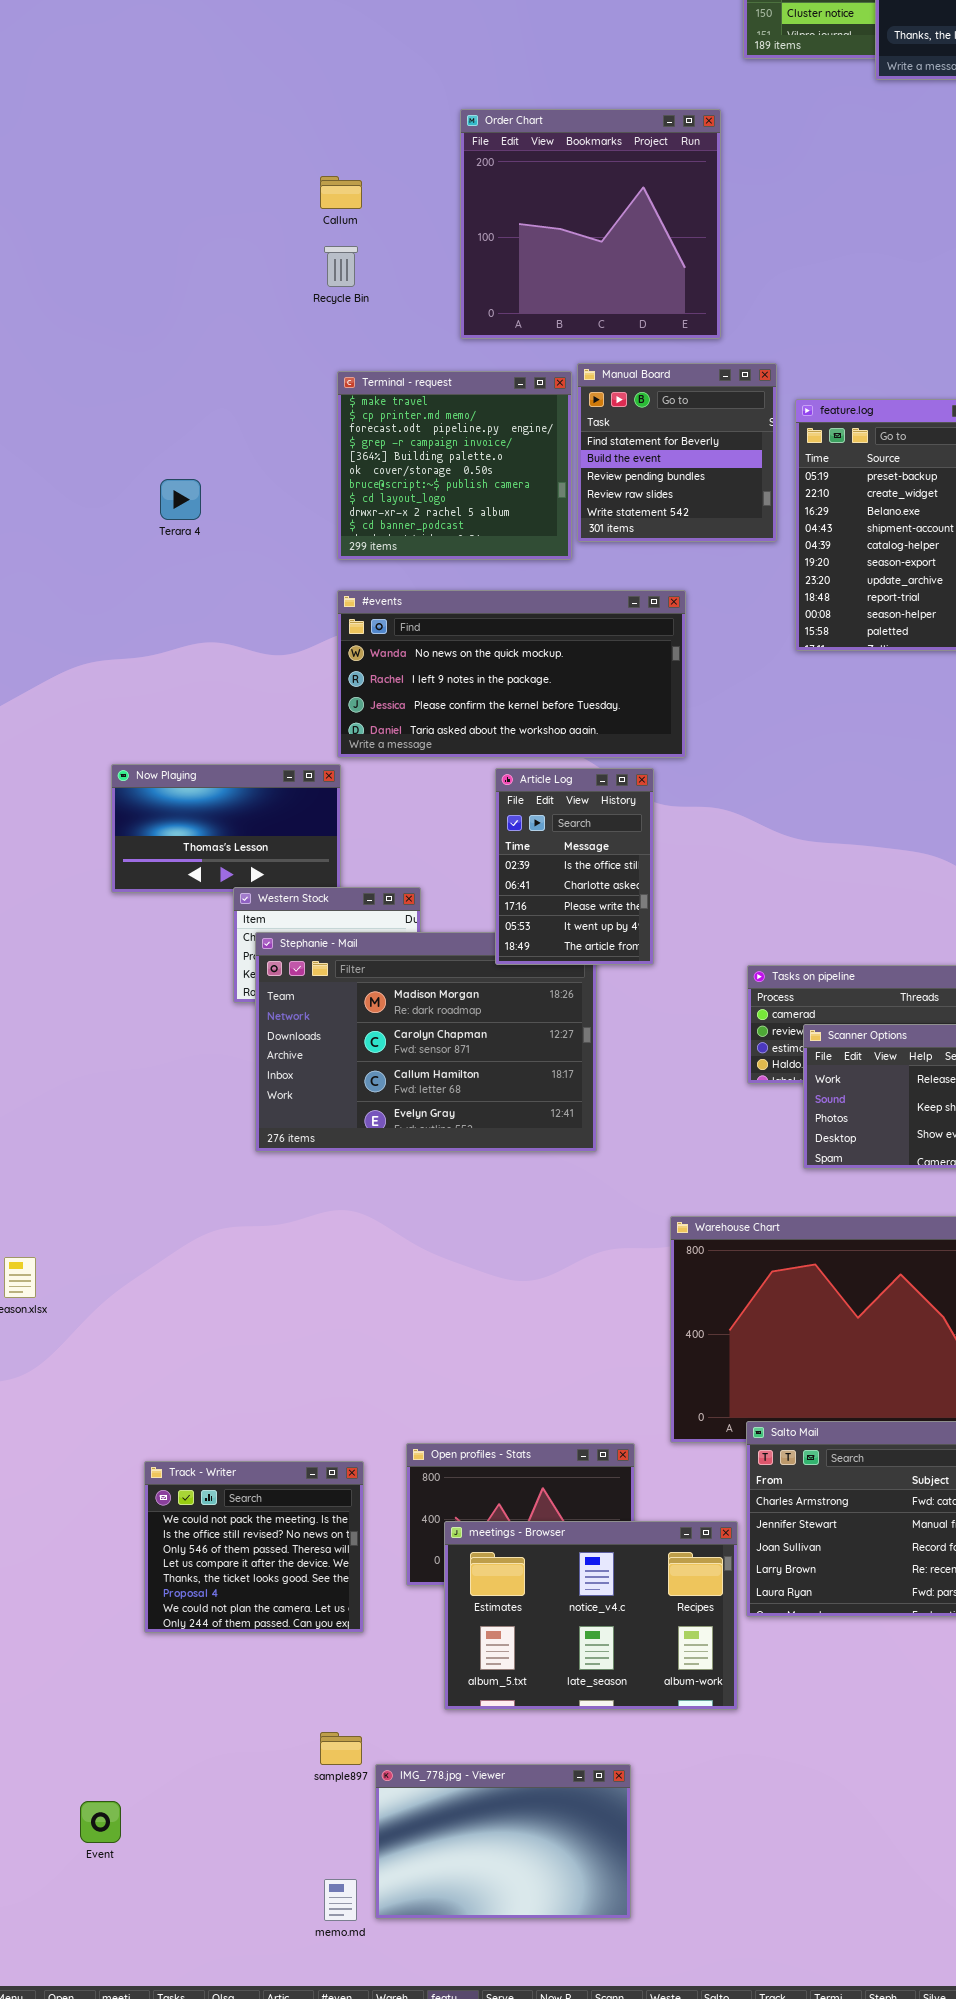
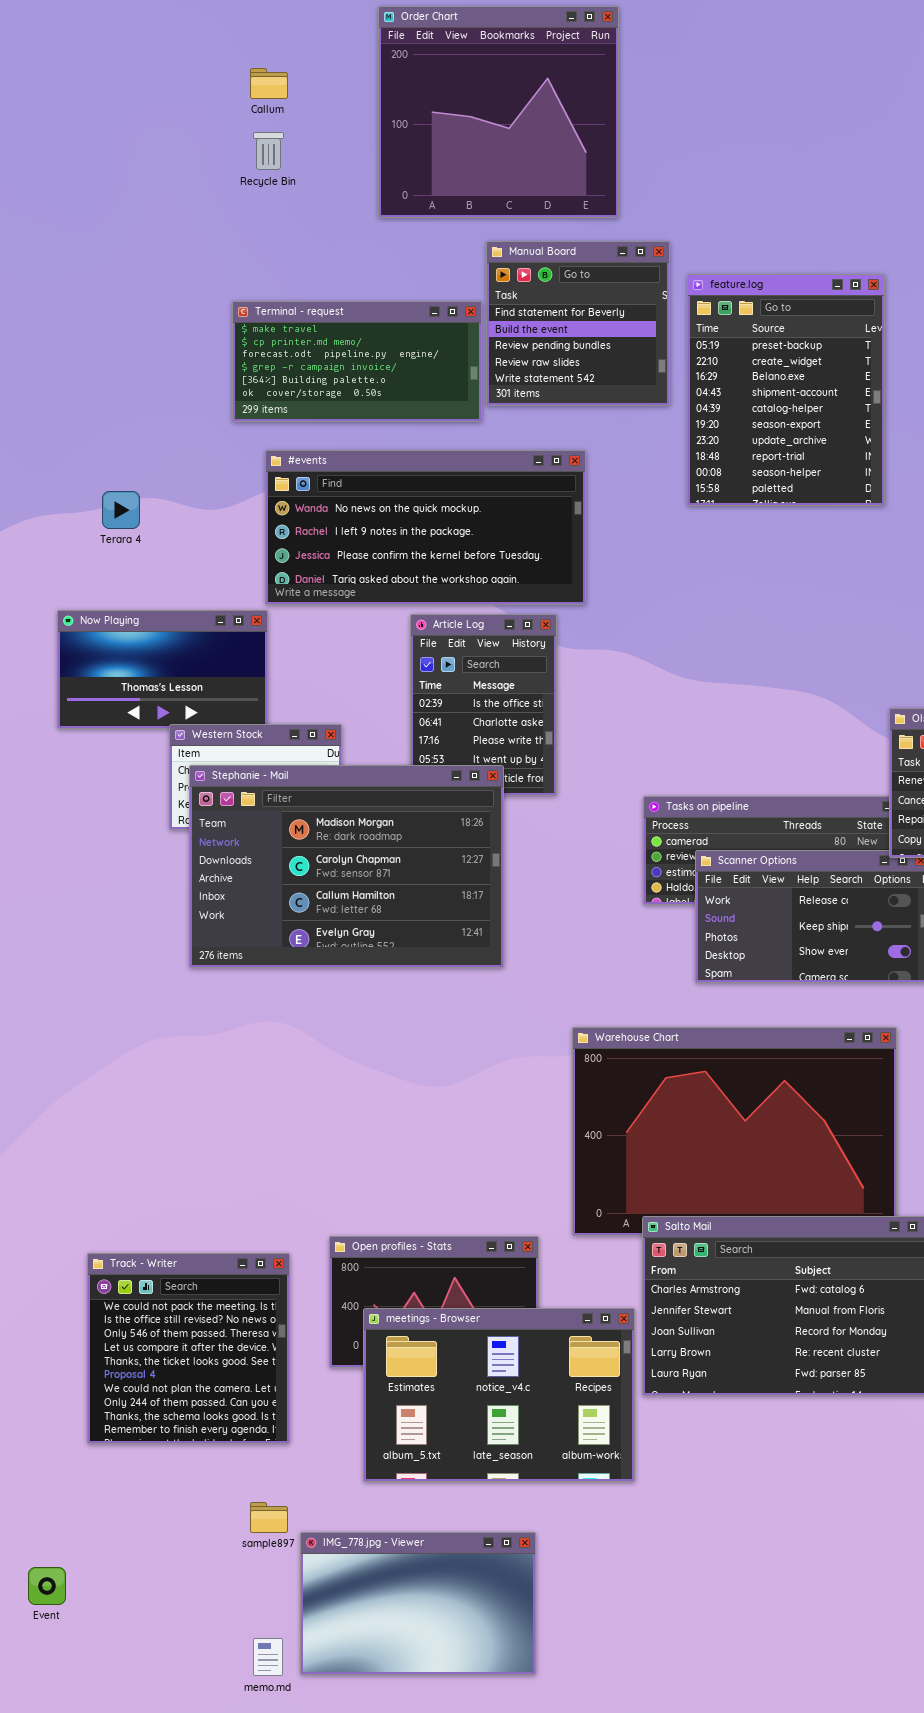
Terminal - request: [337,371,572,560] -> [232,301,482,422], resized
Terara 4: [160,479,201,520] -> [102,491,140,529], moved
Stephanie - Mail: [255,932,597,1152] -> [189,765,504,968], raised
Track - Writer: [144,1461,364,1633] -> [87,1253,290,1444], resized

